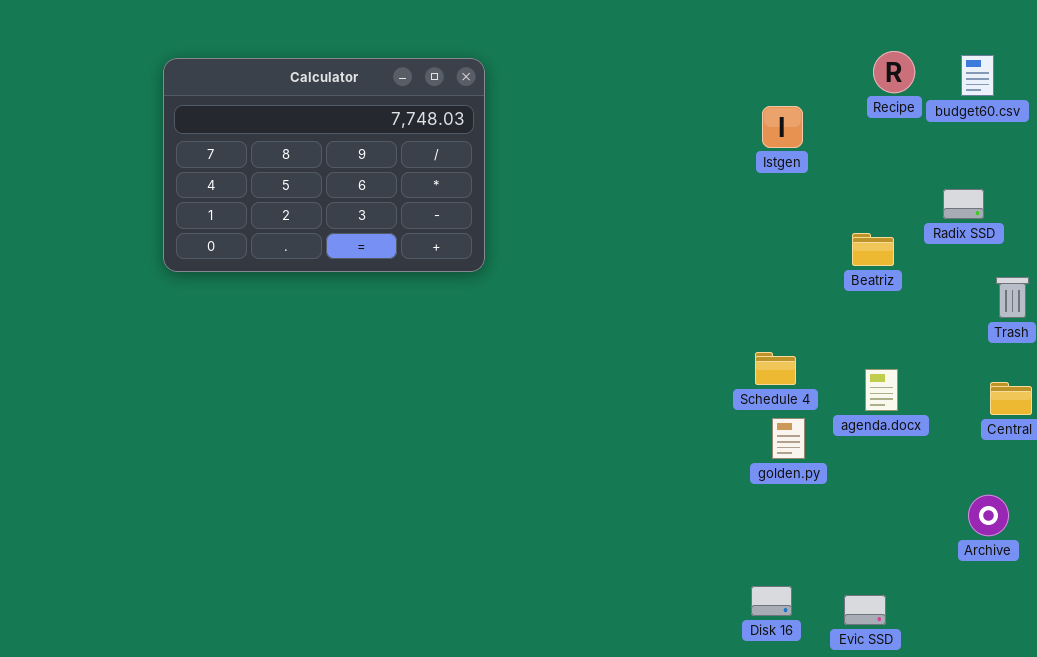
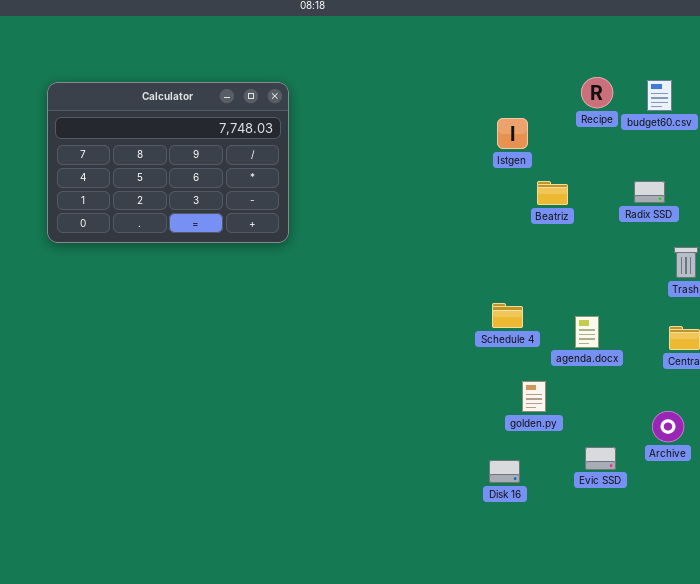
Beatriz: [852,233,894,266] -> [537,181,568,205], moved
golden.py: [772,418,805,459] -> [522,381,546,412], moved
Disk 16: [751,586,792,616] -> [489,460,520,483], moved
Evic SSD: [844,595,886,625] -> [585,447,616,470], moved

